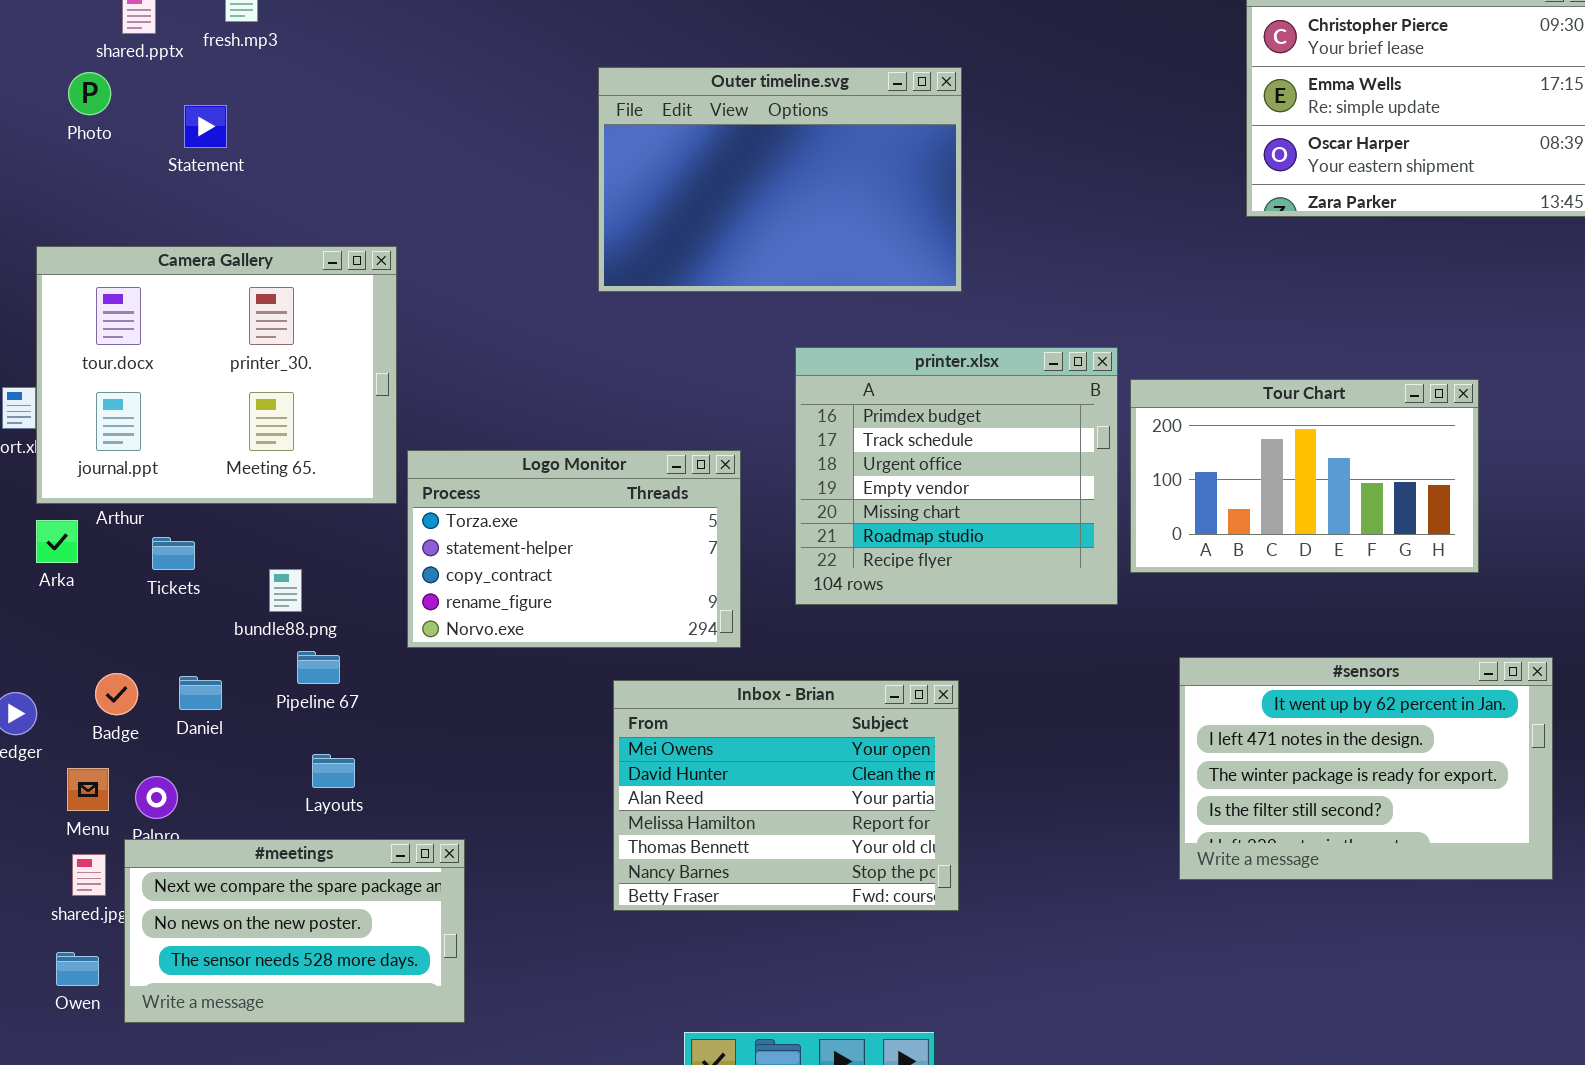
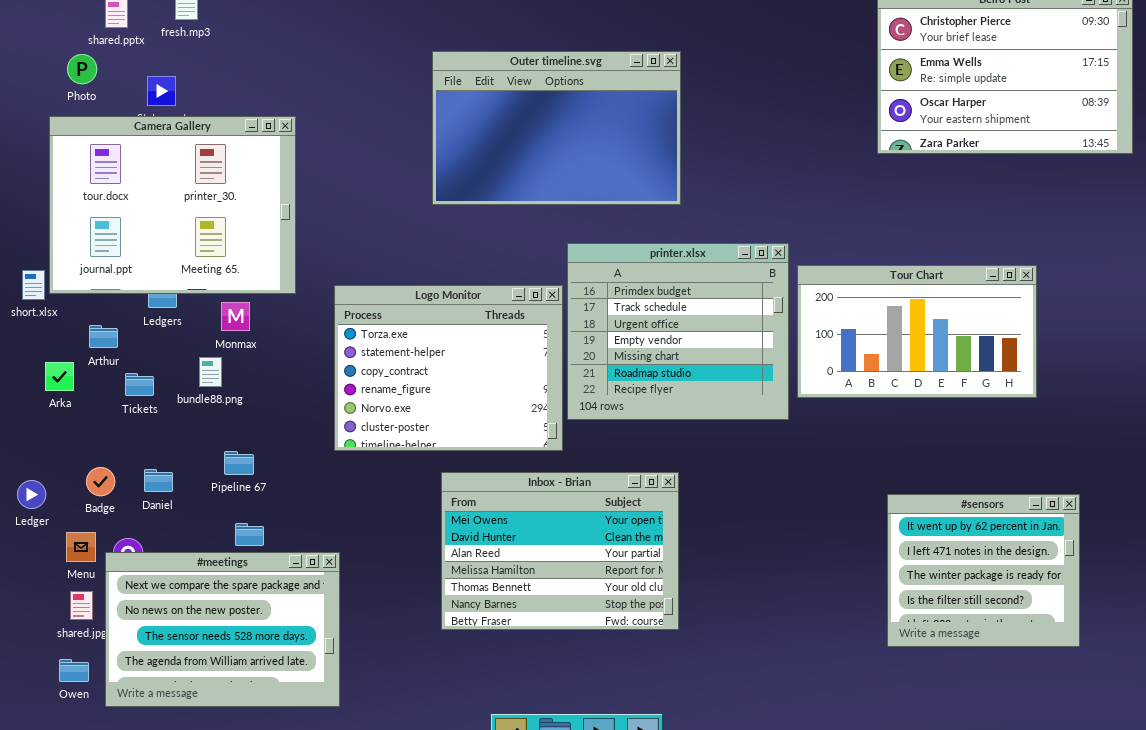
Camera Gallery: [36,246,397,504] -> [49,116,296,294], moved
Logo Monitor: [407,450,741,648] -> [334,285,563,451], moved, resized
bundle88.png: [269,569,302,612] -> [199,357,222,387], moved
#sensors: [1179,657,1553,880] -> [887,494,1080,647], moved, resized
#meetings: [124,839,465,1023] -> [105,552,340,707], resized

